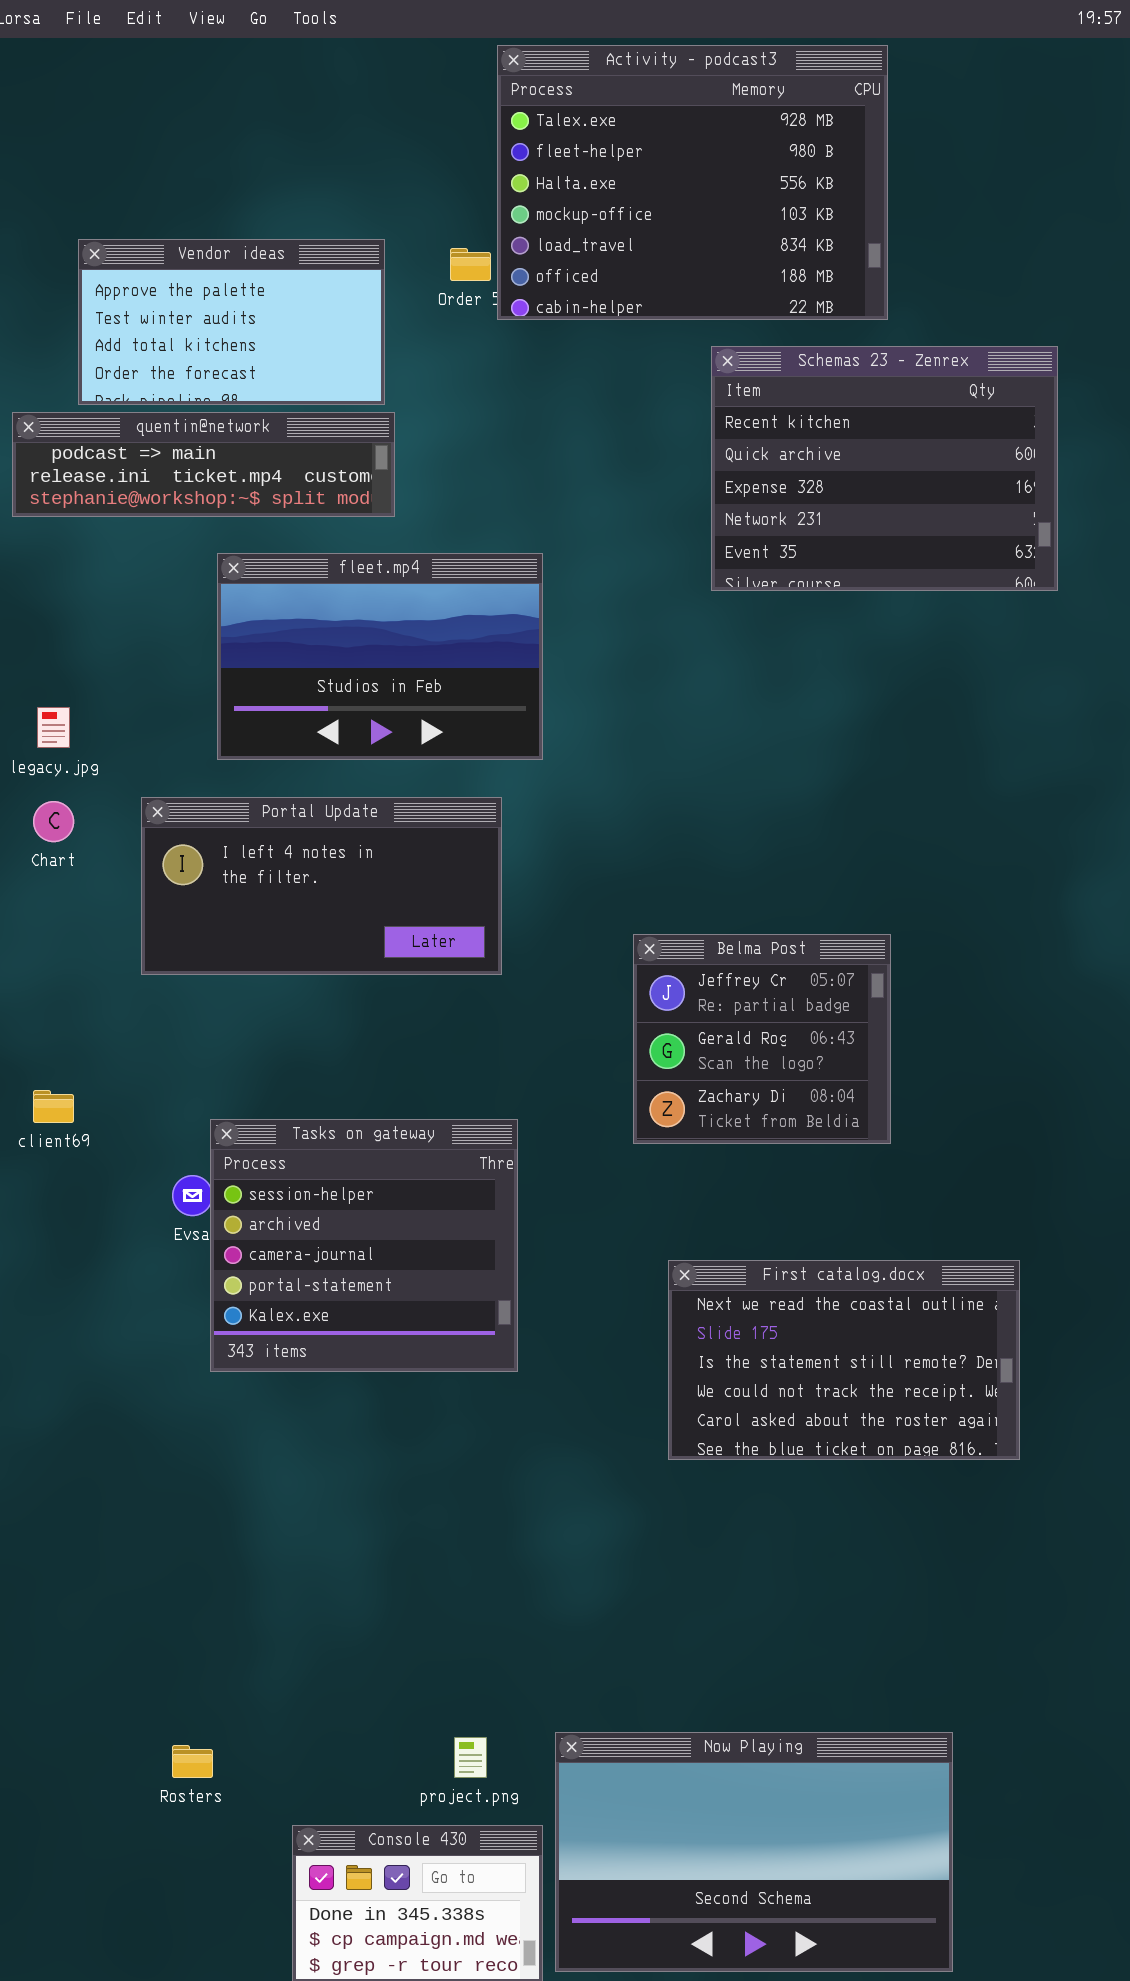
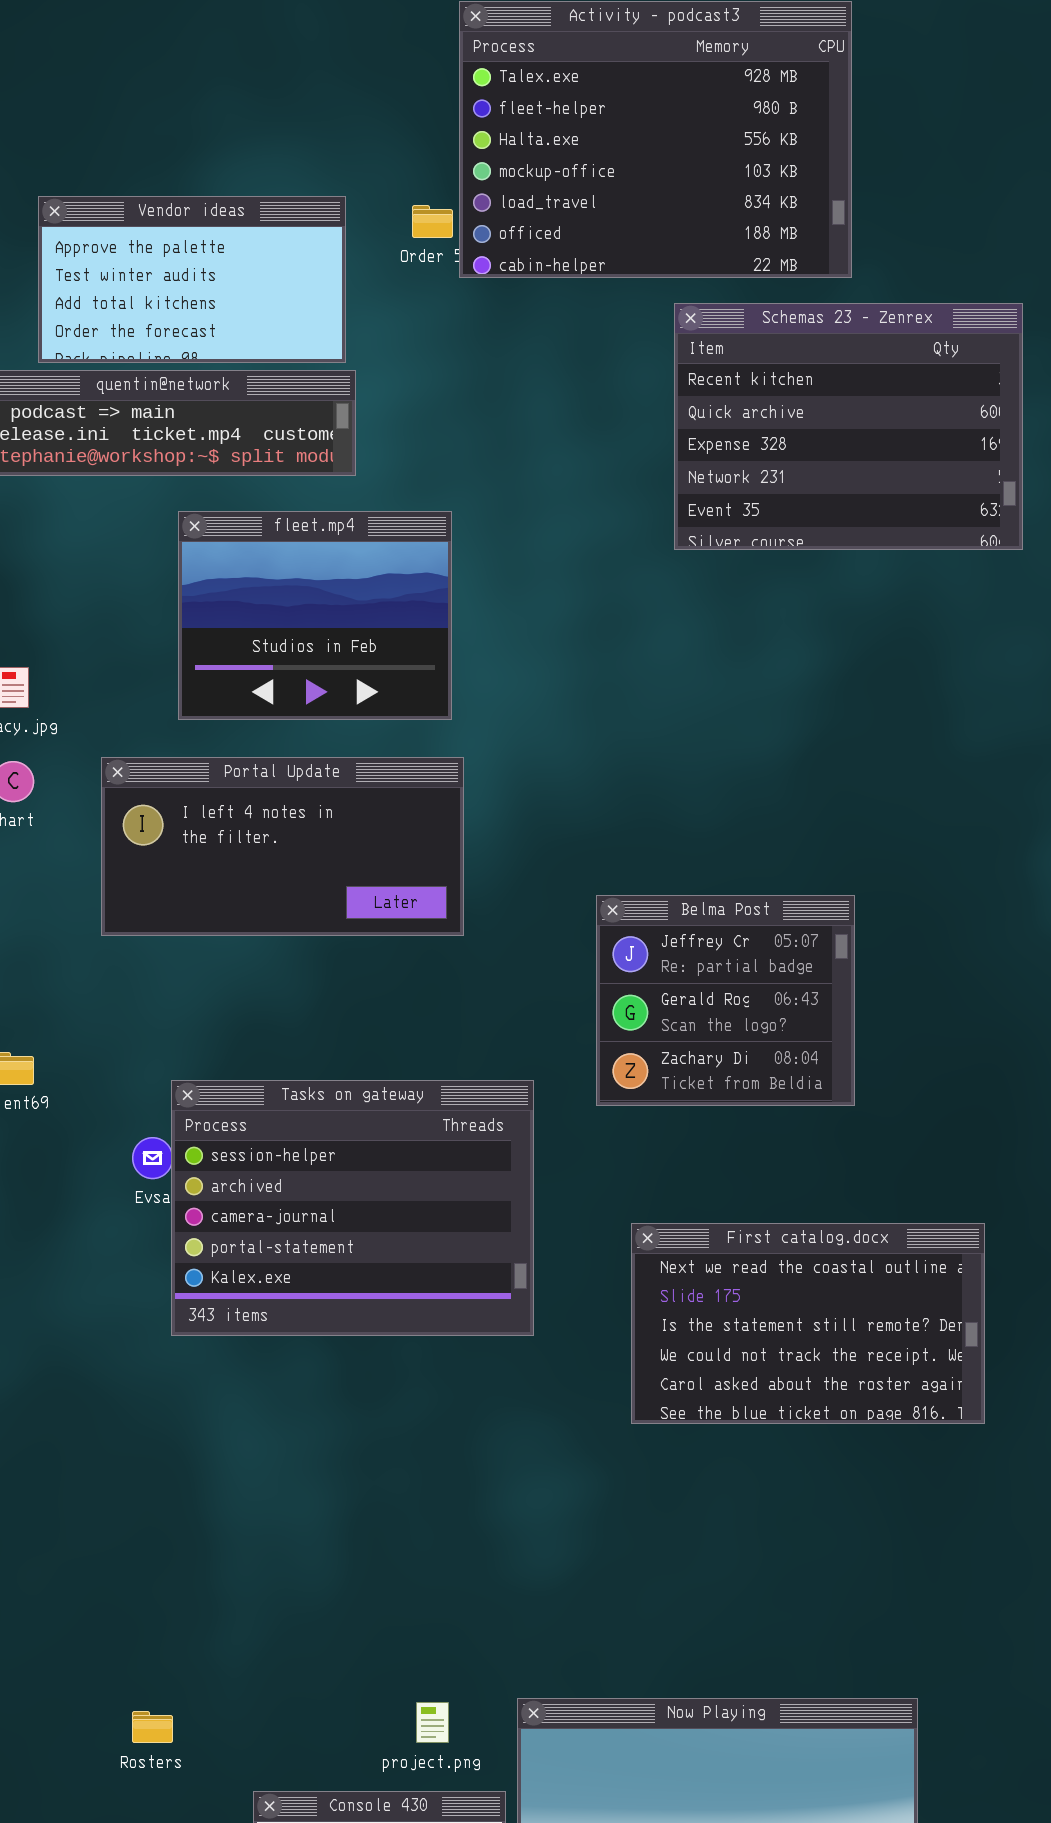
fleet.mp4: [217,553,543,760] -> [178,511,452,720], resized
Tasks on gateway: [210,1119,518,1372] -> [171,1080,534,1336], resized

